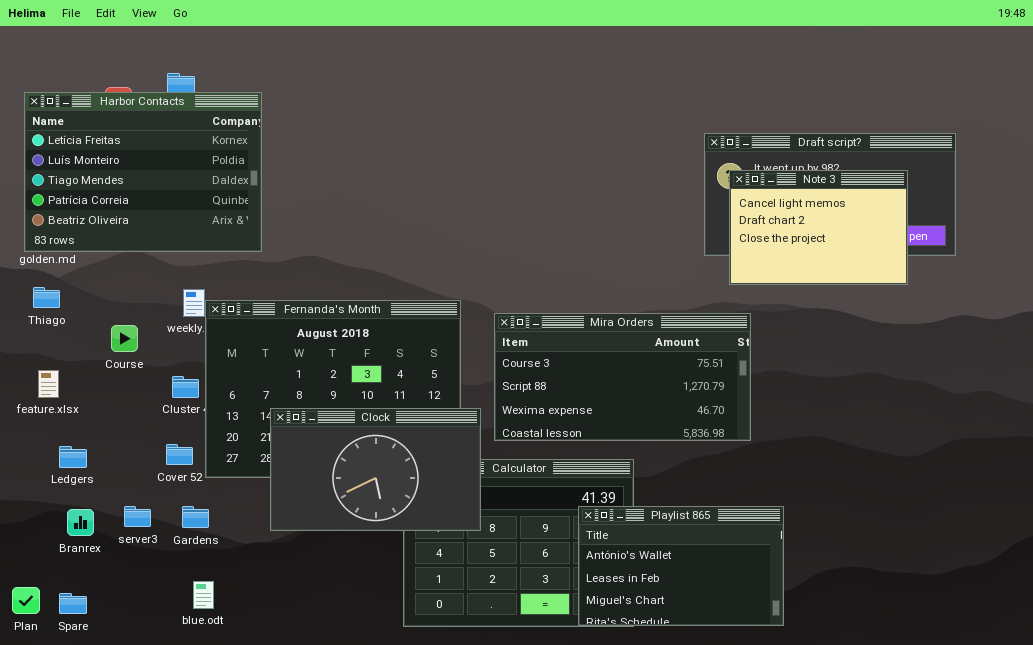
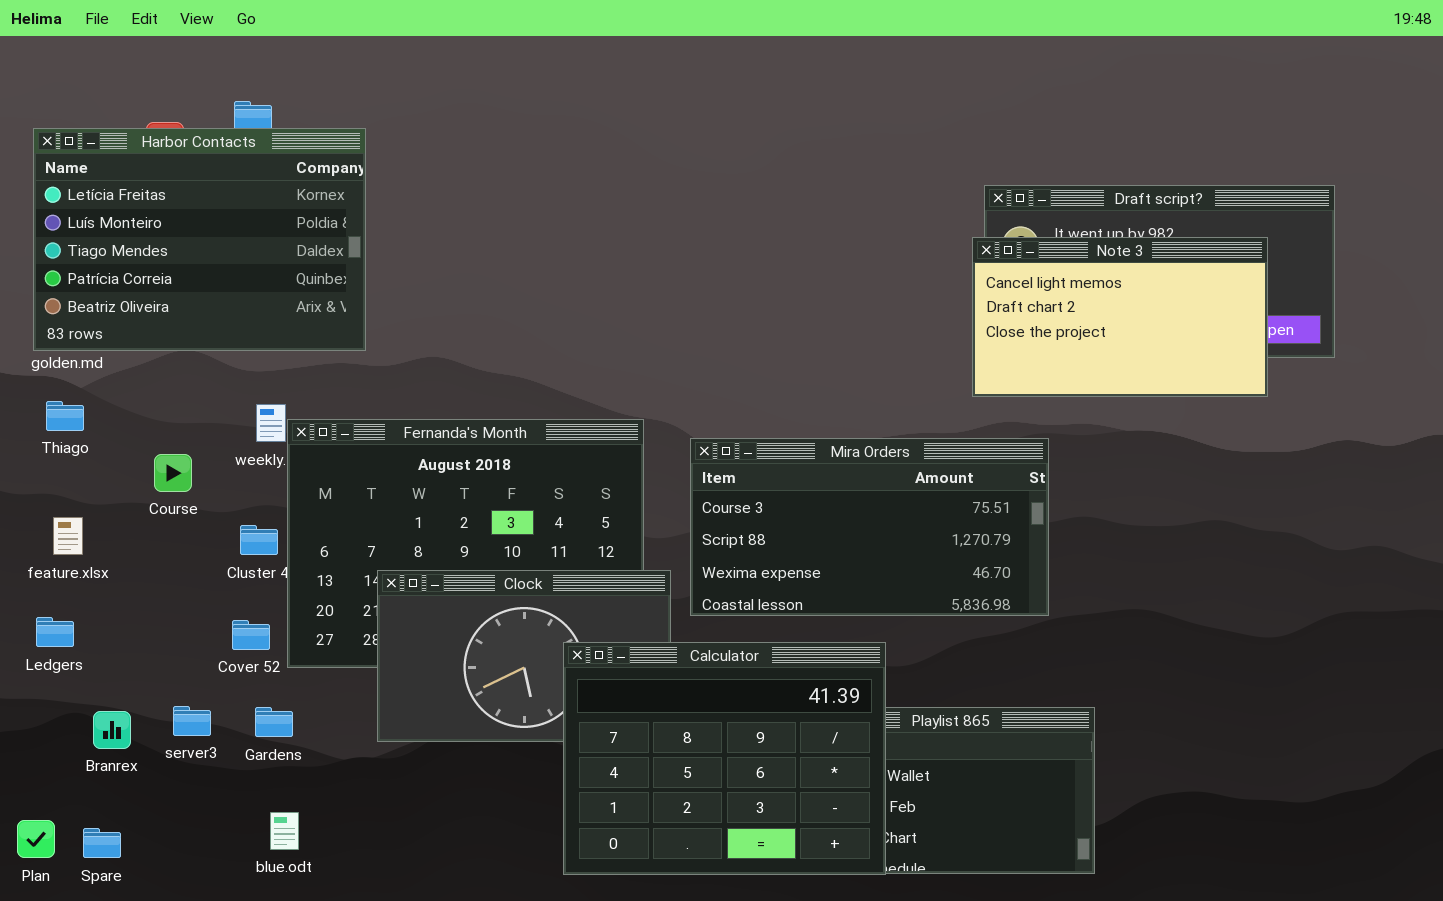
Note 3: [729,170,908,285] -> [972,237,1268,397], resized
Ledgers: [59,446,87,468] -> [36,617,74,647], moved
Calculator: [403,459,634,627] -> [563,642,886,875], raised

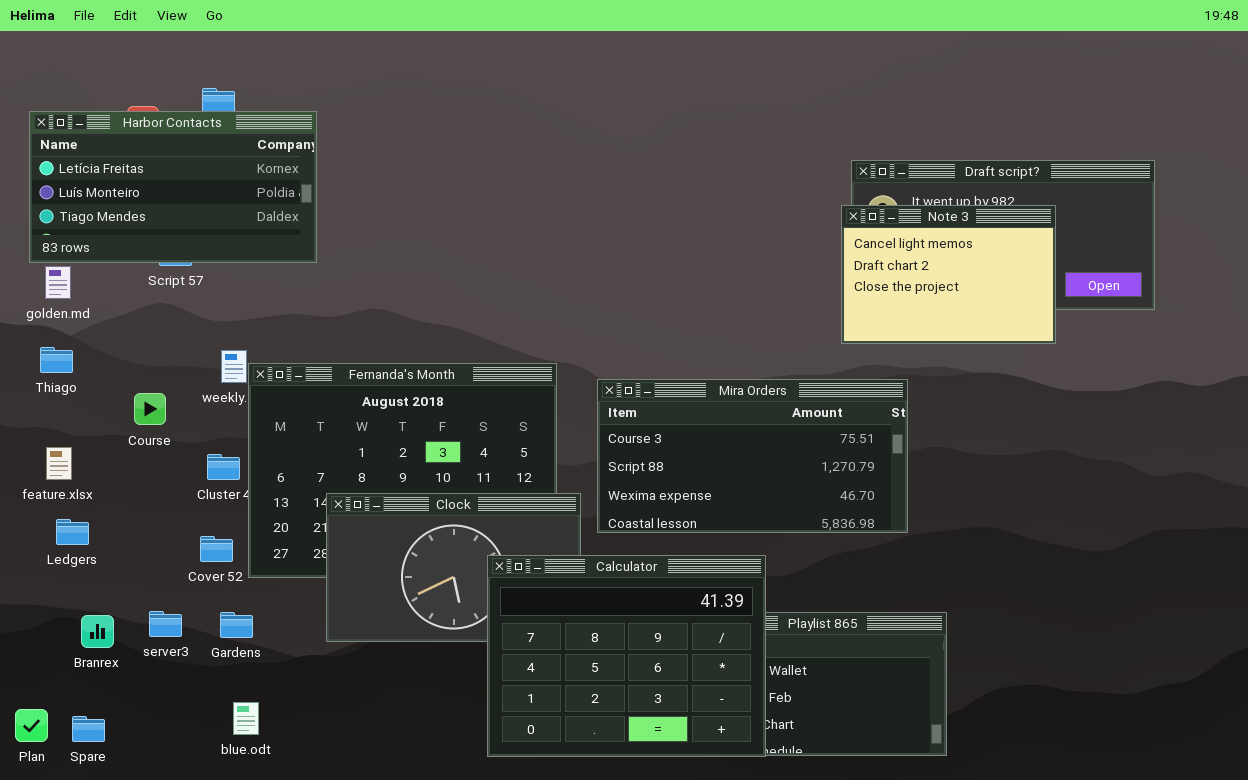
Harbor Contacts: [33,128,366,351] -> [29,111,317,263], resized
Note 3: [972,237,1268,397] -> [841,205,1056,344], resized
Ledgers: [36,617,74,647] -> [56,519,89,545], moved

